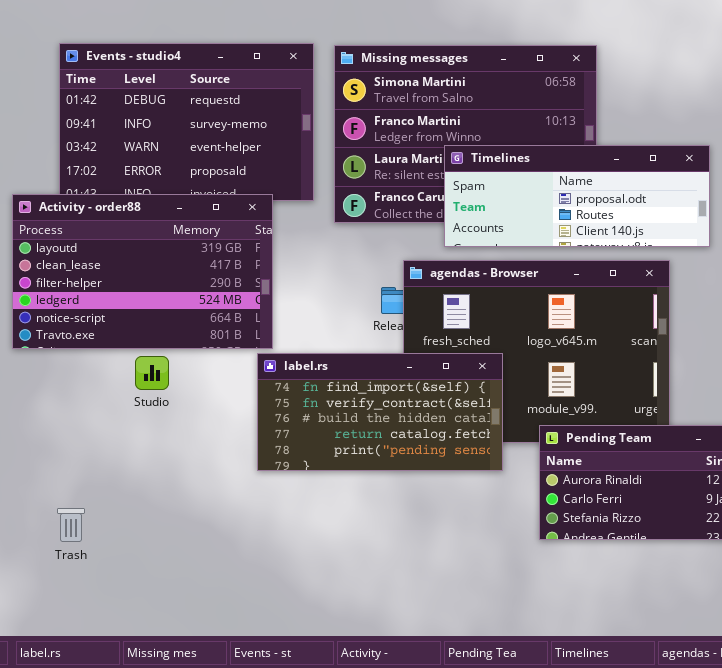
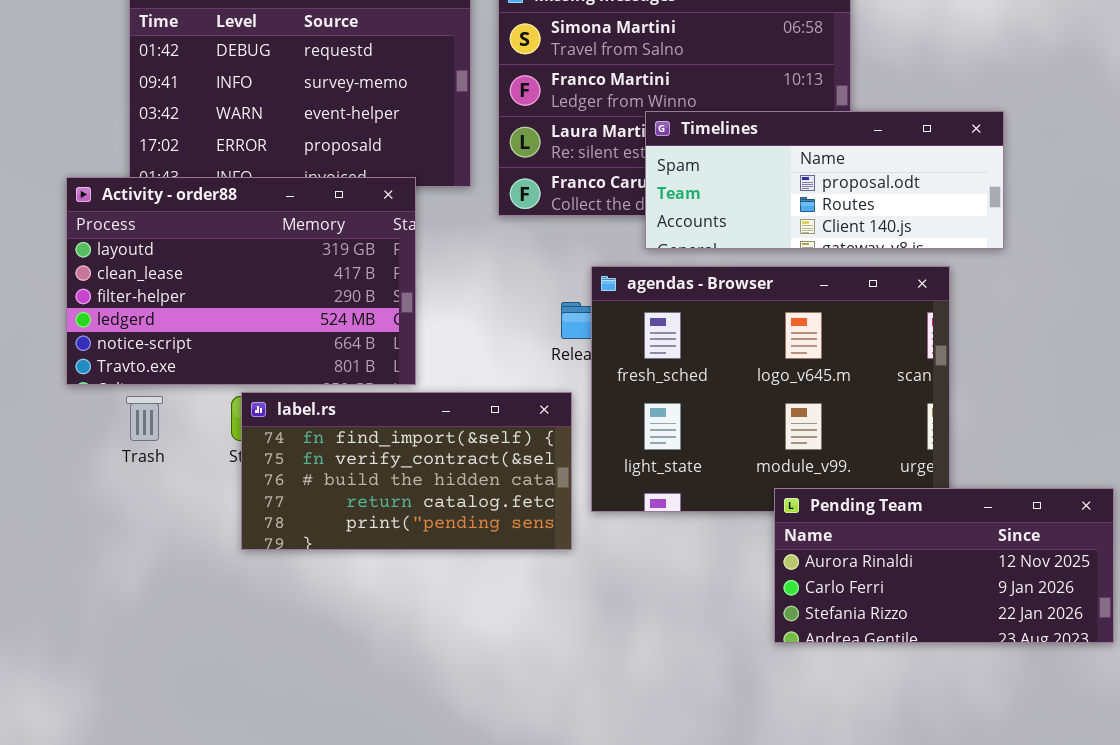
label.rs: [257,353,503,471] -> [241,392,572,550], moved
Trash: [57,508,85,542] -> [126,396,163,441], moved

